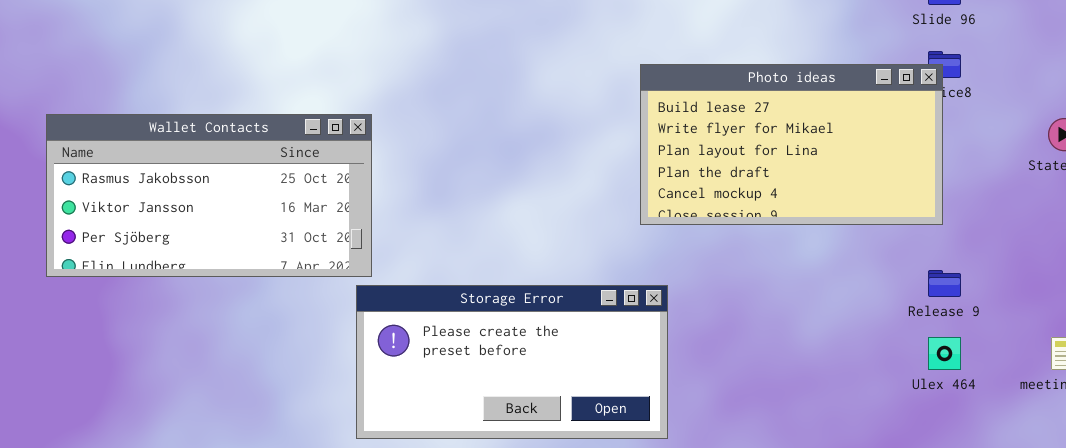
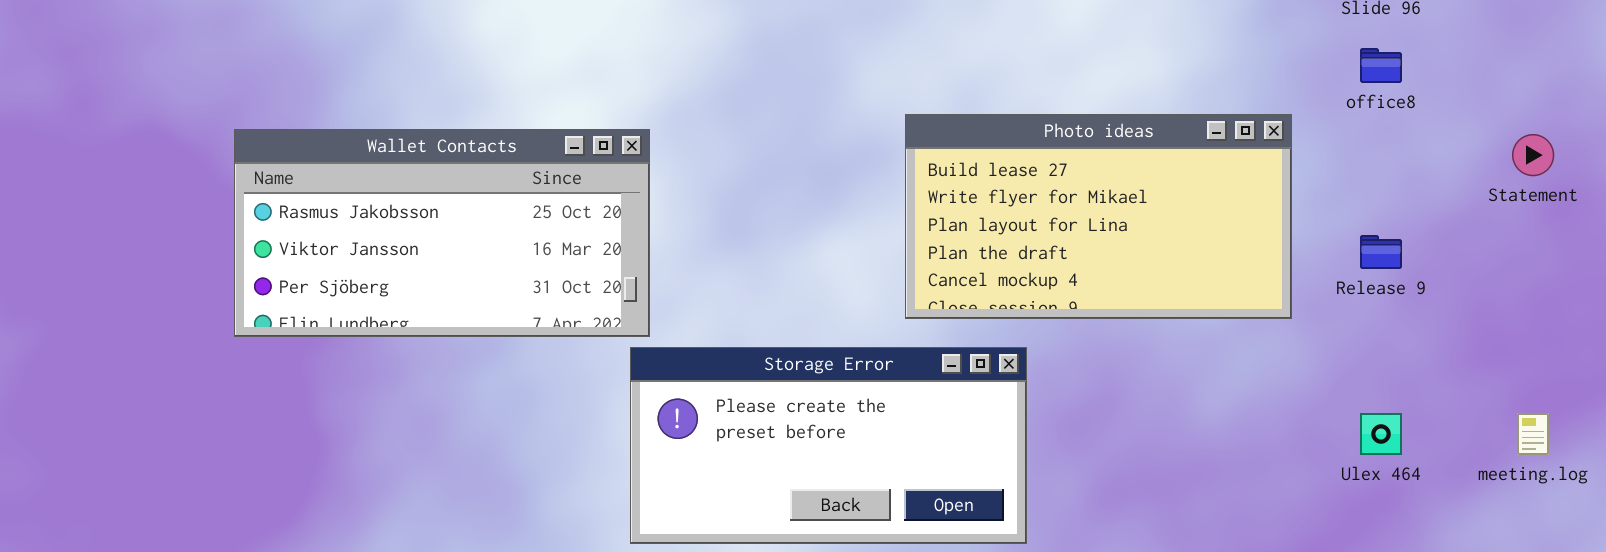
Photo ideas: [640,64,943,225] -> [905,114,1292,319], moved
Release 9: [928,270,961,297] -> [1360,235,1402,269], moved

